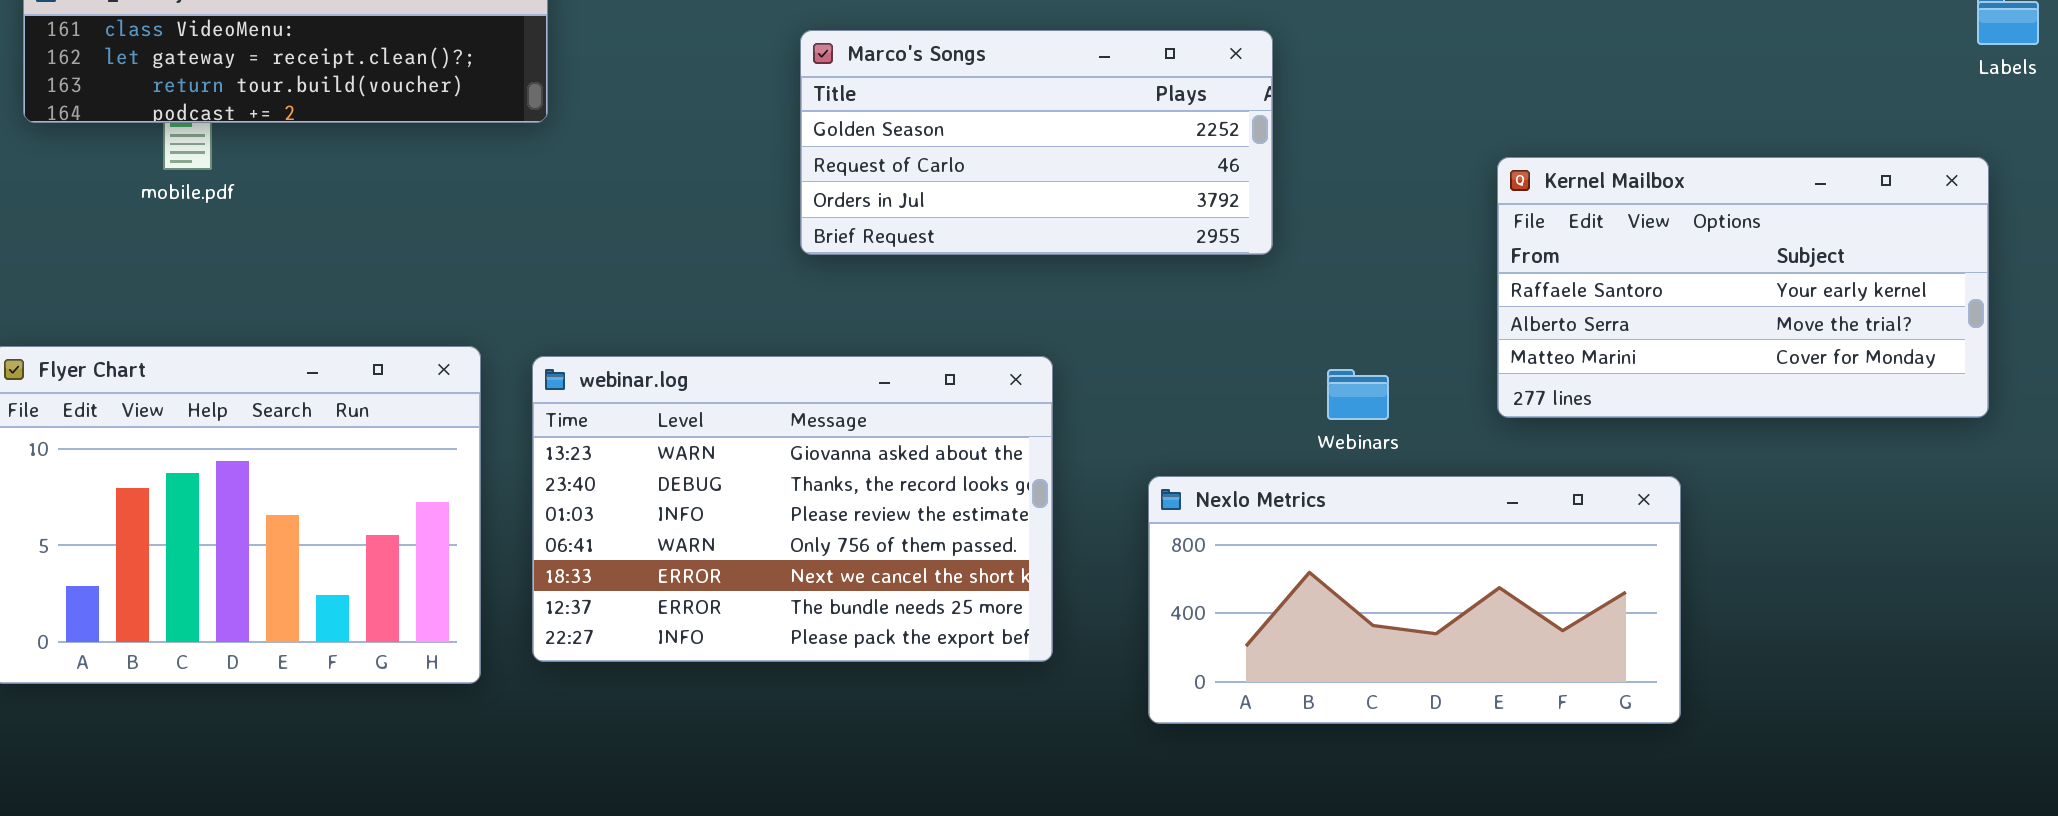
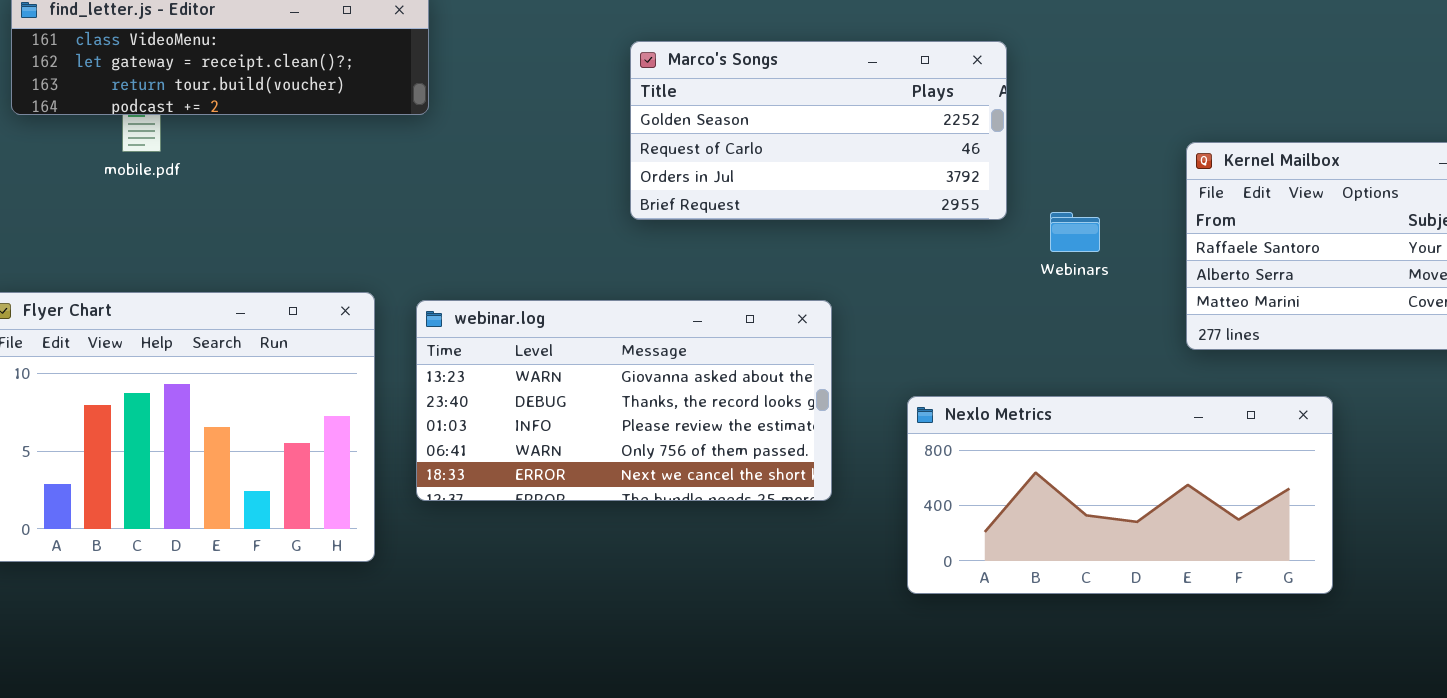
webinar.log: [532,356,1053,662] -> [416,300,832,501], resized
Webinars: [1327,369,1389,420] -> [1050,212,1100,252], moved

